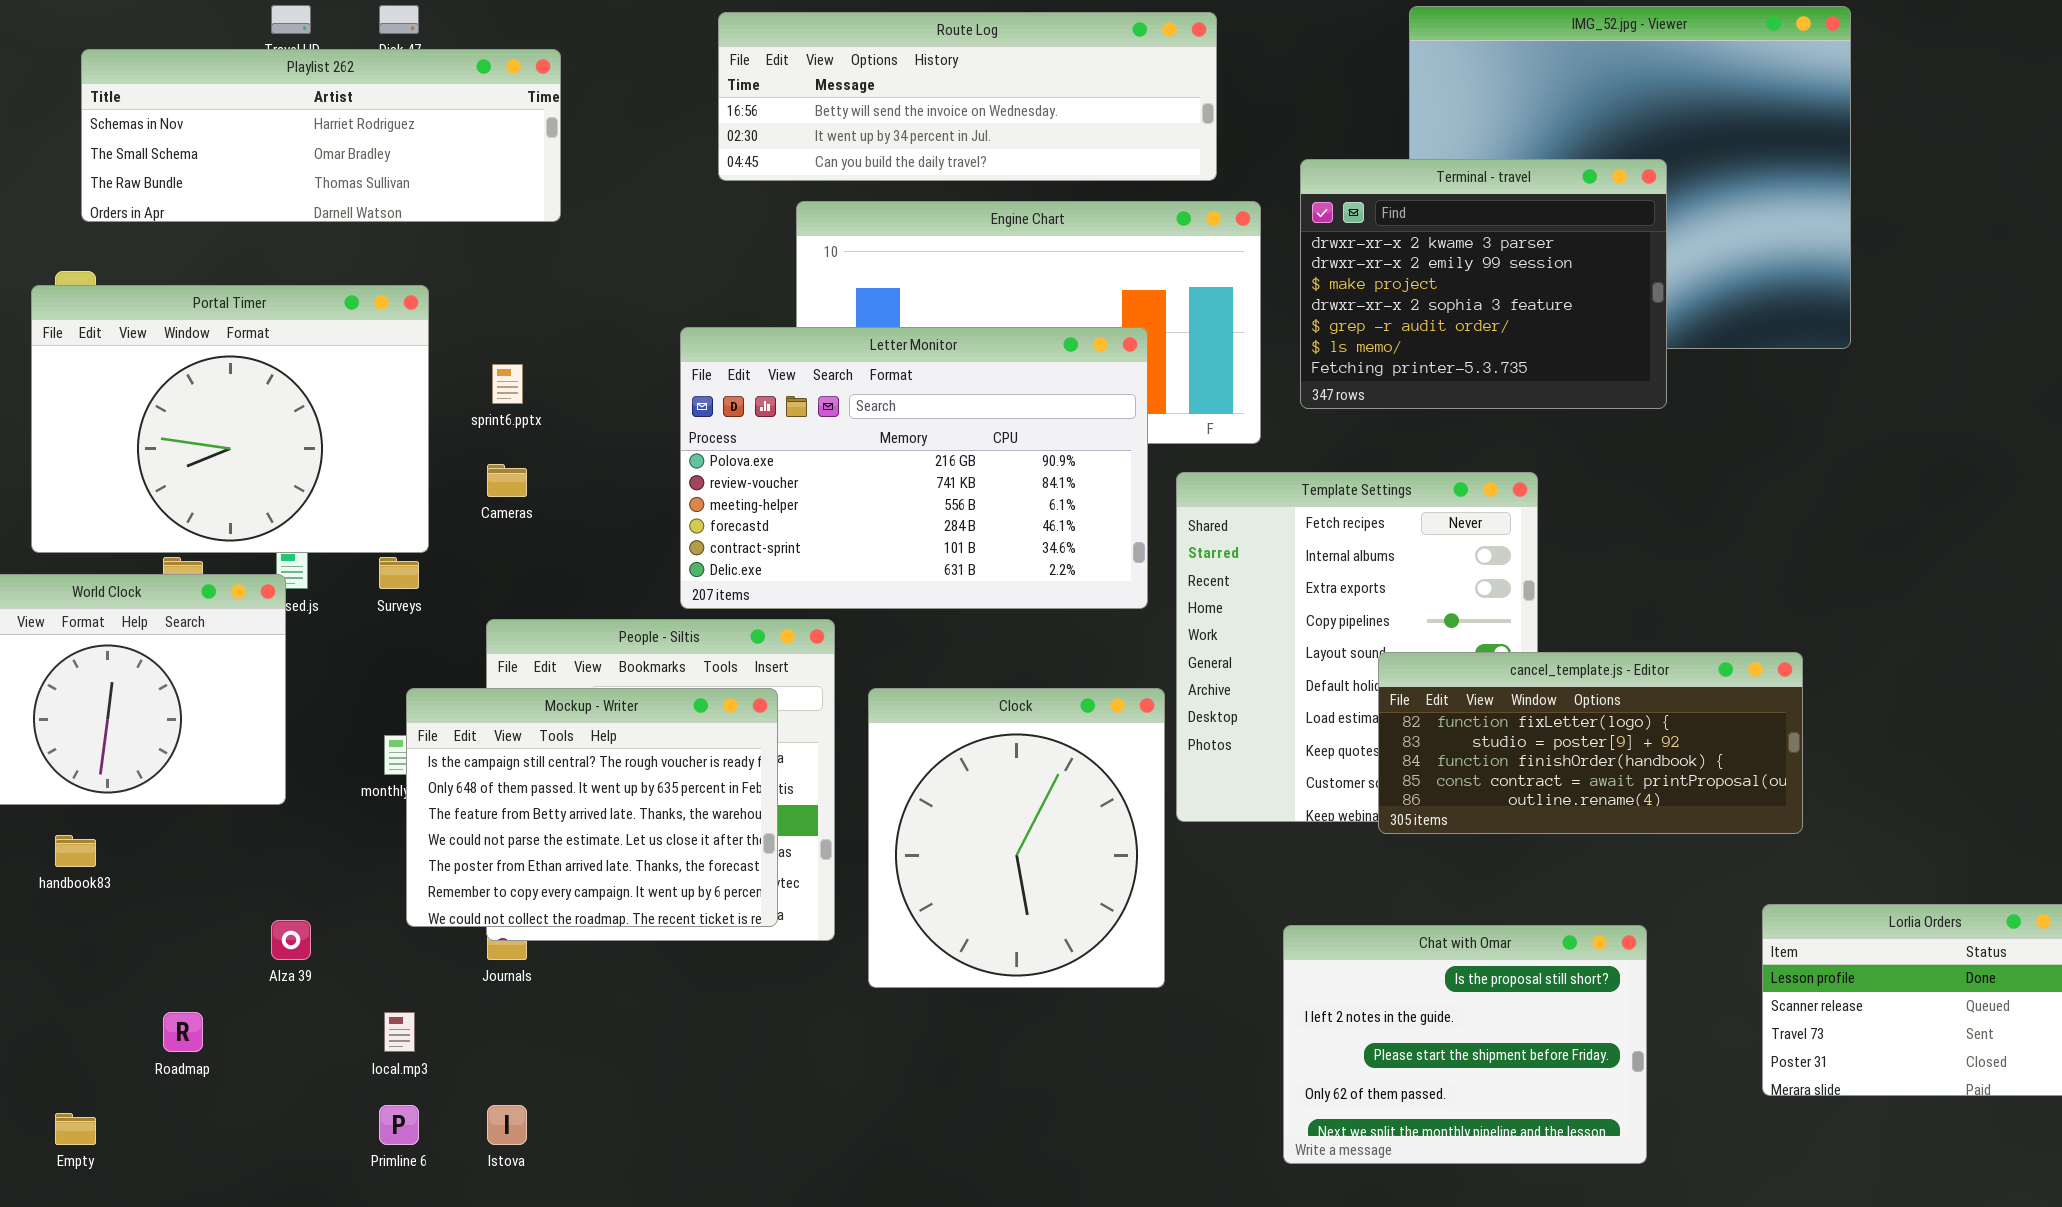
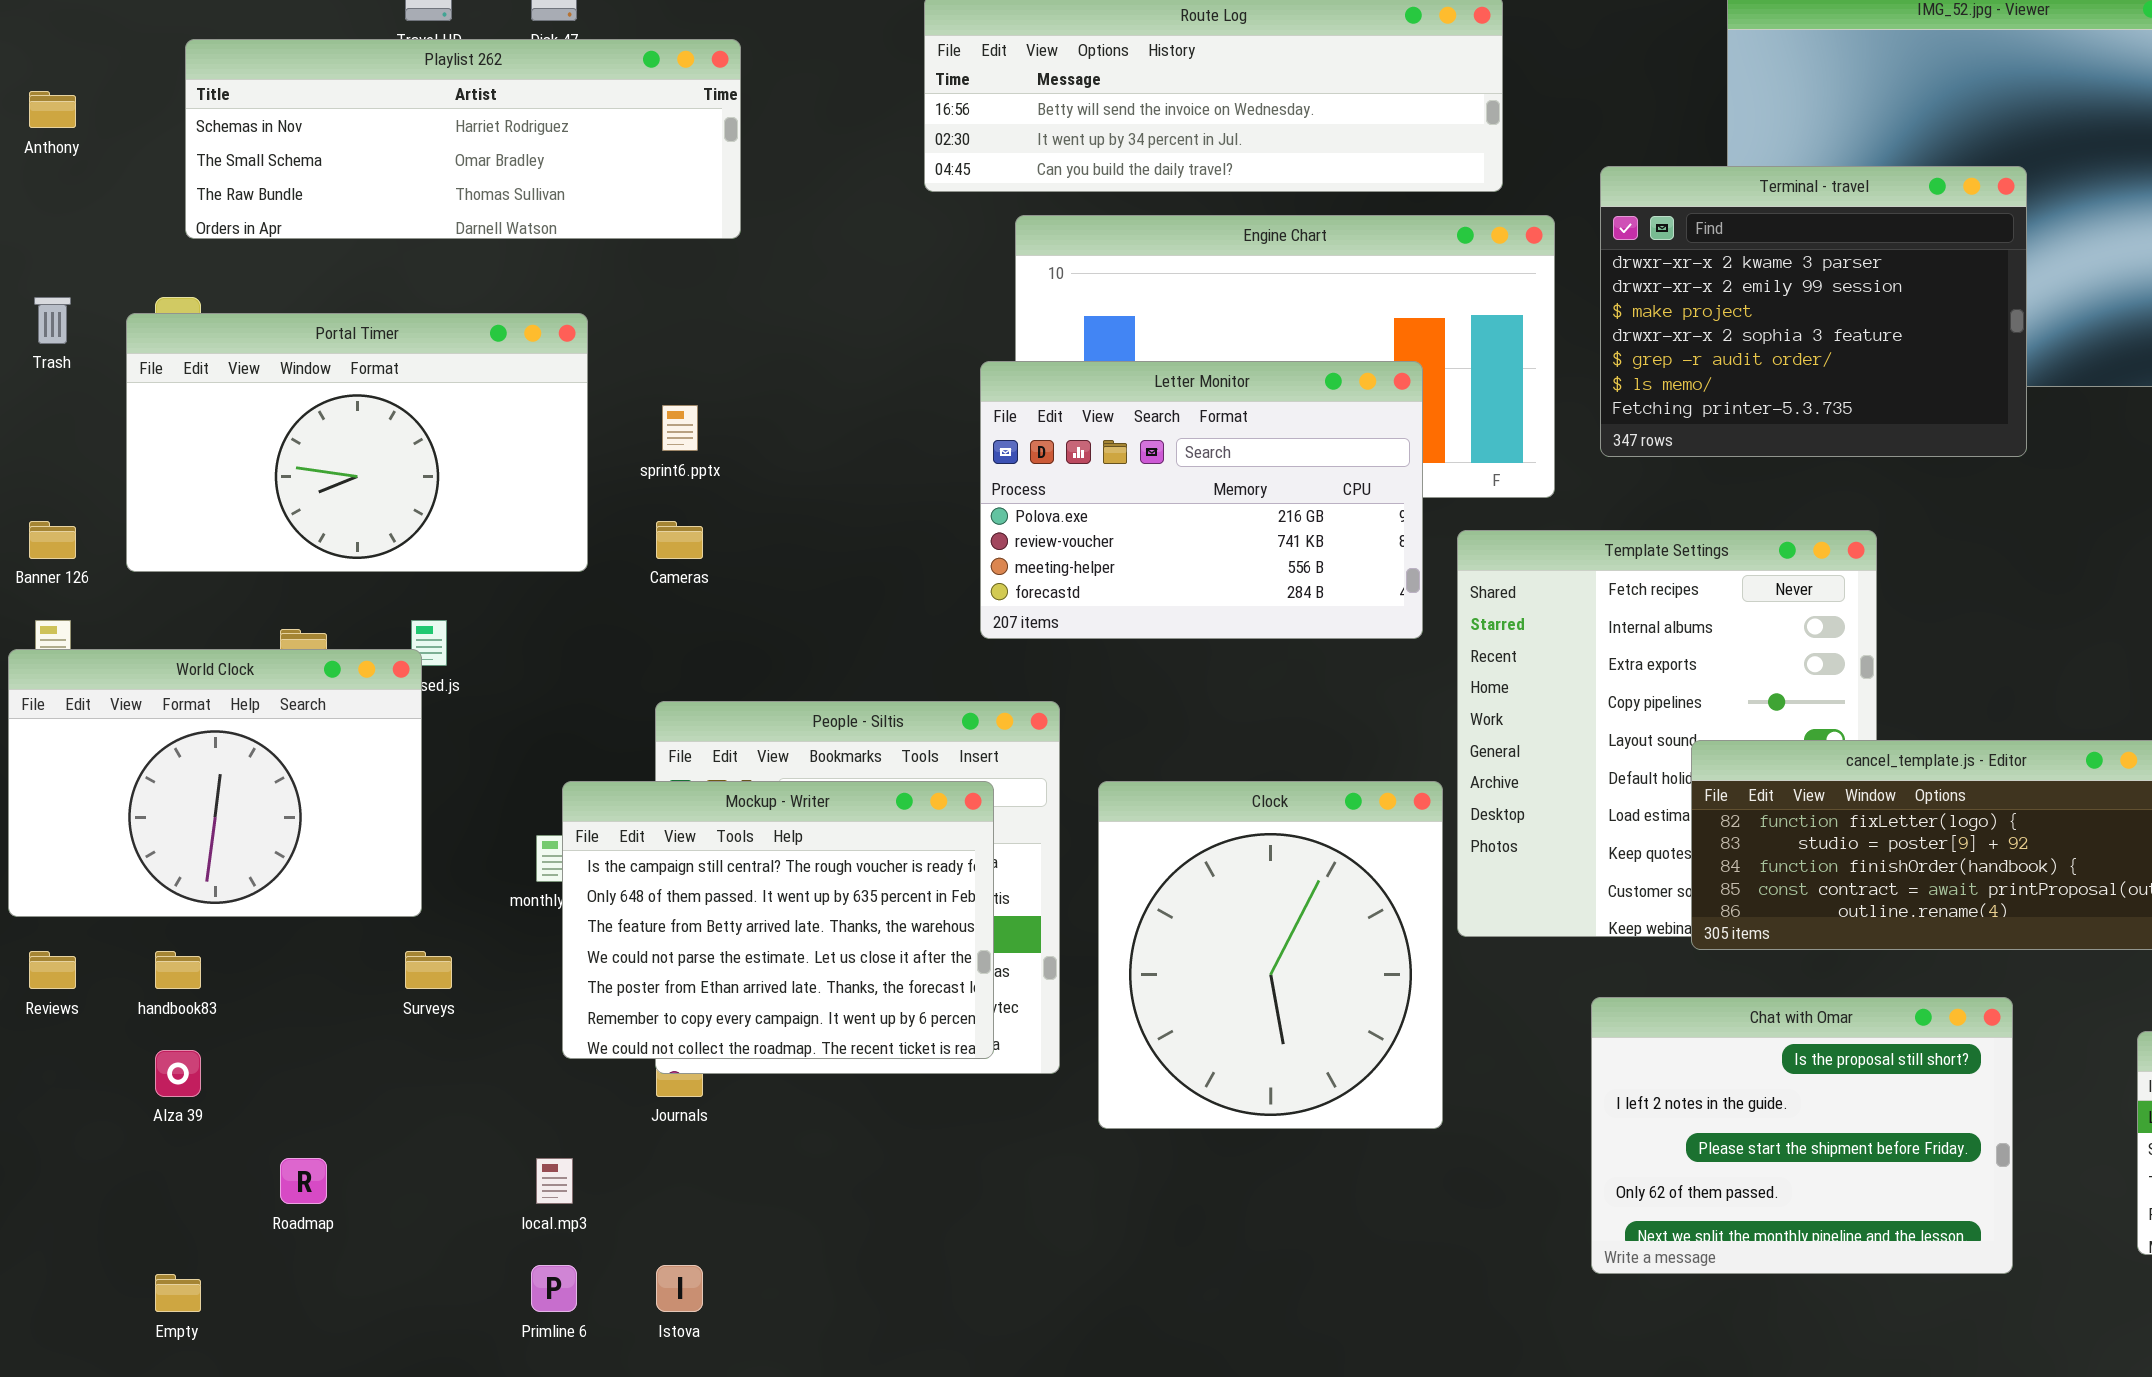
Portal Timer: [31,285,429,553] -> [126,313,588,572], resized
Letter Monitor: [680,327,1148,609] -> [980,361,1423,639], resized
Surveys: [379,557,419,589] -> [405,951,452,989], moved
Alza 39: [271,920,311,960] -> [155,1050,201,1097], moved
Chat with Omar: [1283,925,1647,1164] -> [1591,997,2013,1274], moved

